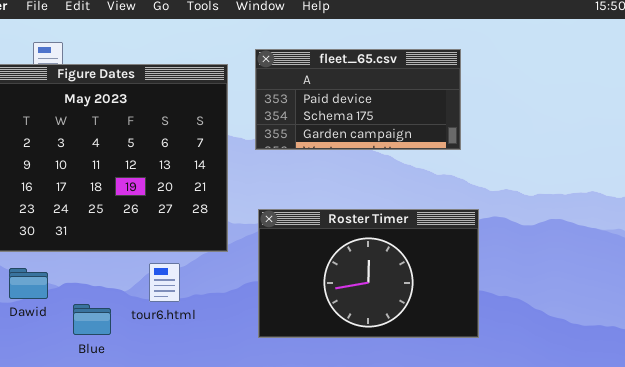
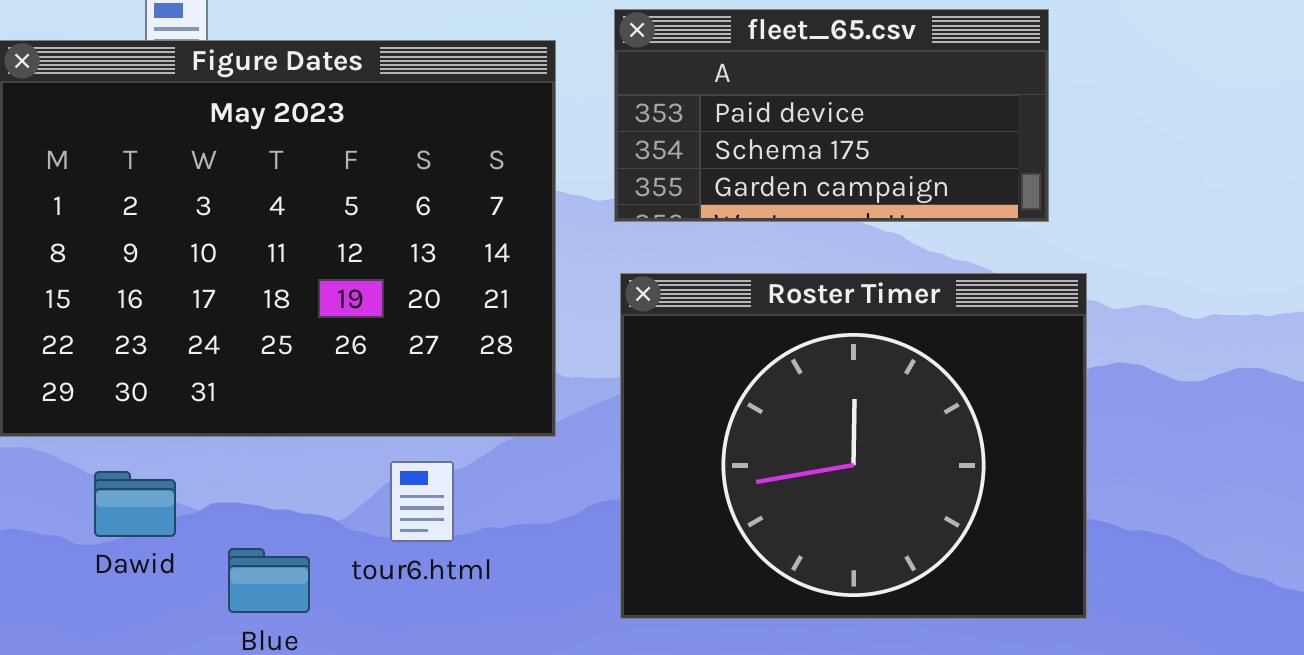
Roster Timer: [258,209,479,338] -> [620,273,1087,619], resized

